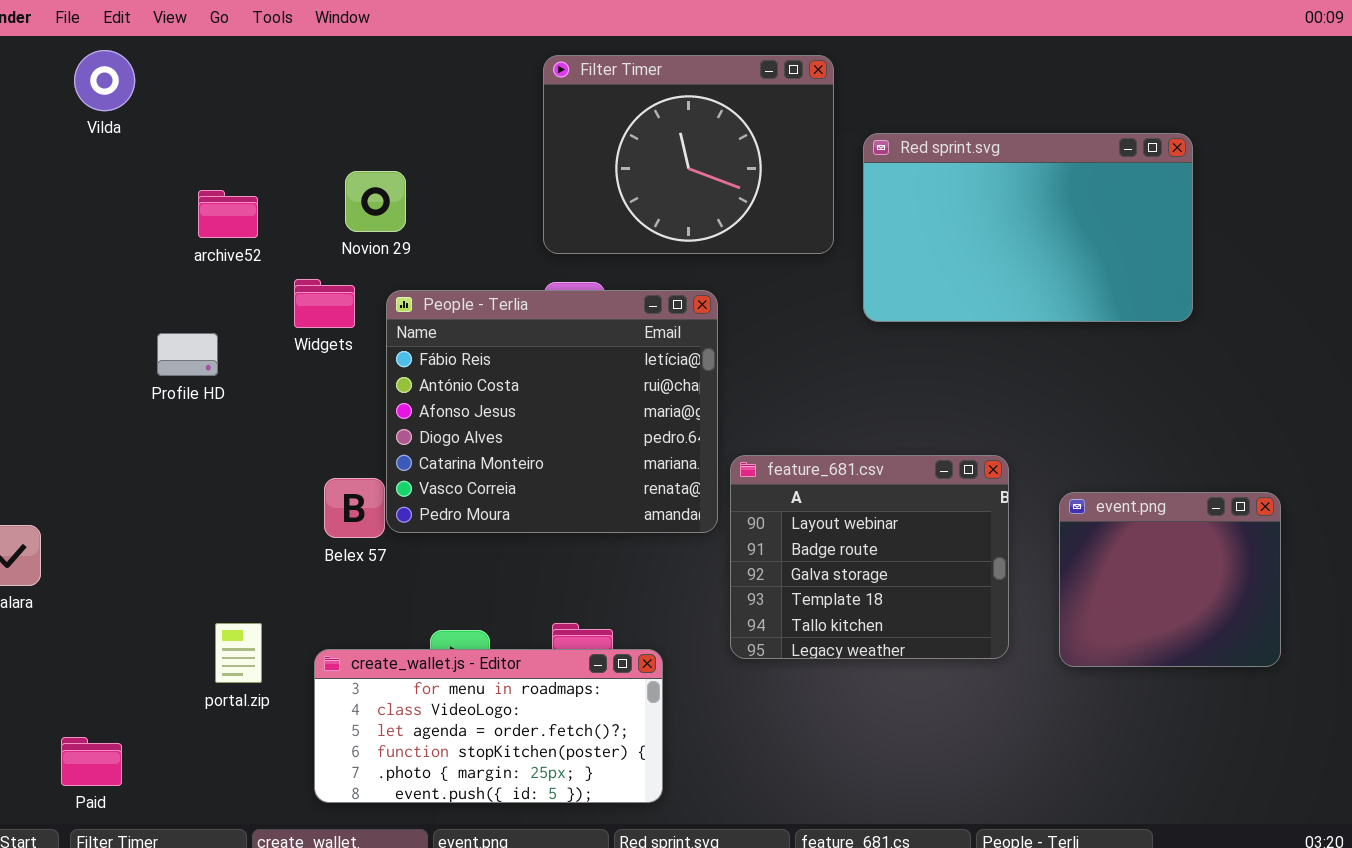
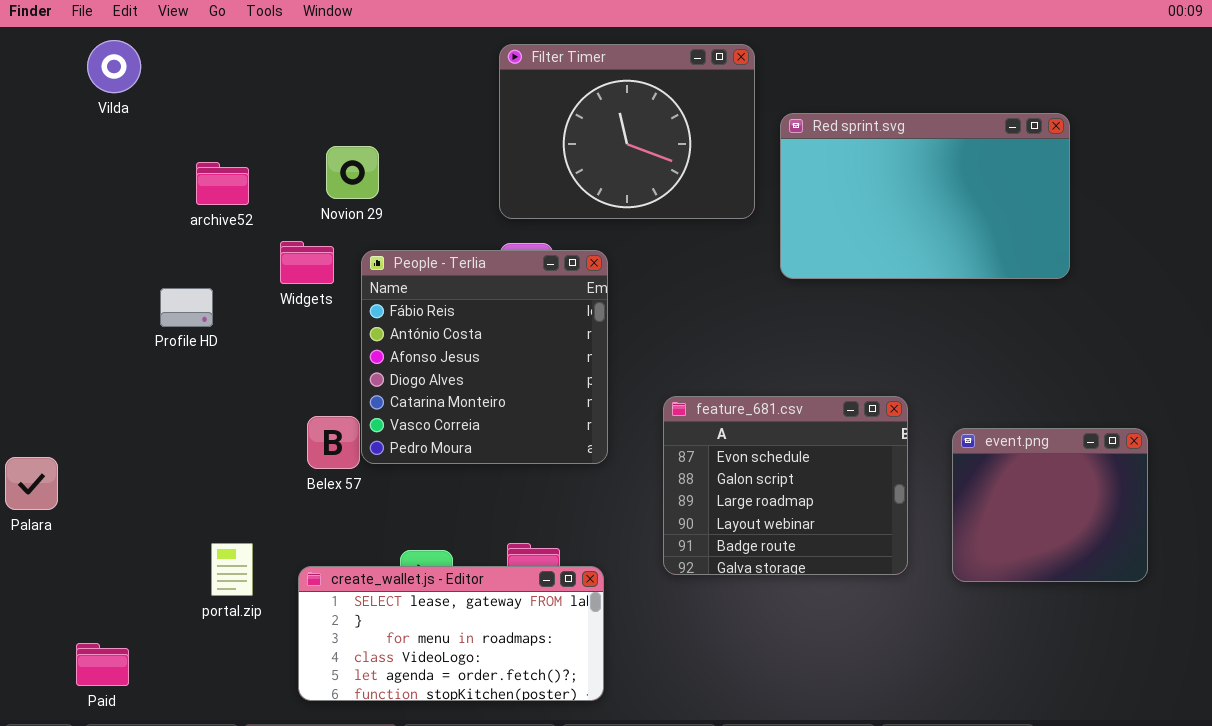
People - Terlia: [386,290,718,533] -> [361,250,608,464], resized
feature_681.csv: [730,455,1009,659] -> [663,396,908,575], scrolled up 3 rows
create_wallet.js - Editor: [314,649,663,803] -> [298,566,604,701], scrolled up 2 rows

